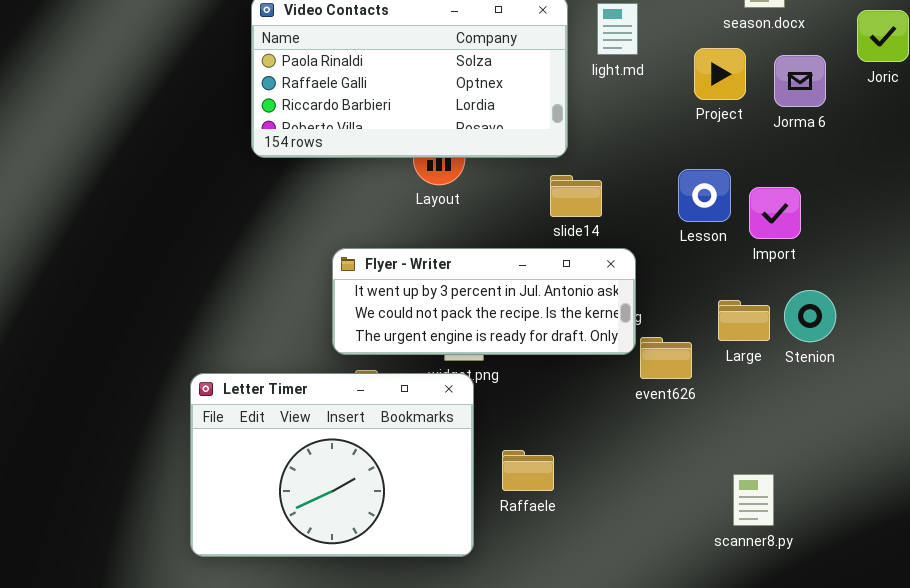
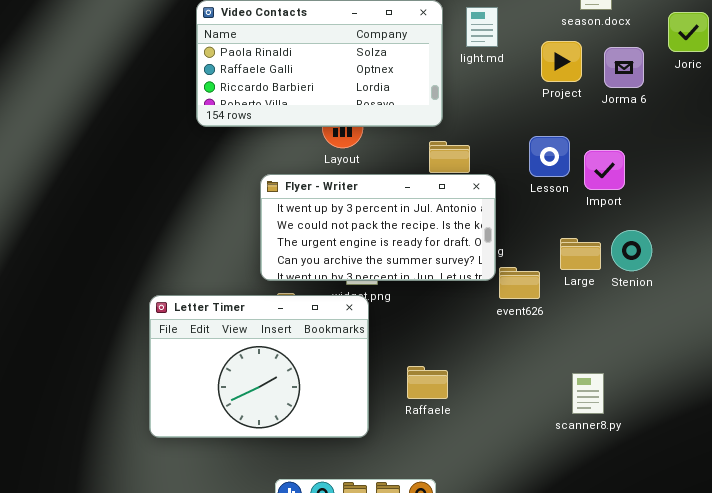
Flyer - Writer: [332,248,636,355] -> [260,174,496,281], resized
Raffaele: [502,450,554,491] -> [407,366,448,399], moved

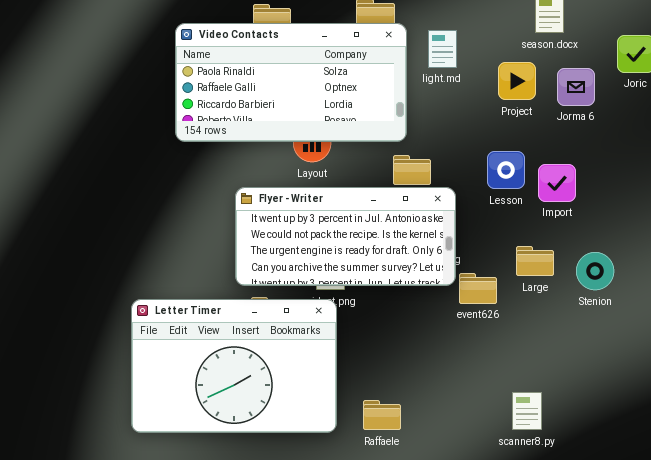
Stenion: [611,230,652,271] -> [576,252,614,290], moved
Raffaele: [407,366,448,399] -> [363,400,401,430], moved
scanner8.py: [572,373,604,414] -> [512,392,542,430], moved

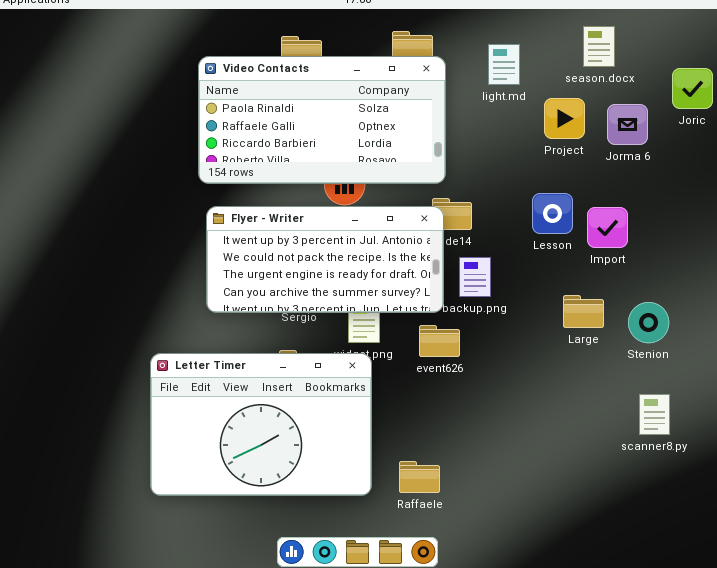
light.md: [428,30,457,68] -> [488,44,520,85], moved
Flyer - Writer: [235,187,456,286] -> [206,206,444,313], moved
event626: [459,273,497,304] -> [419,325,460,357], moved
scanner8.py: [512,392,542,430] -> [639,394,670,435], moved

